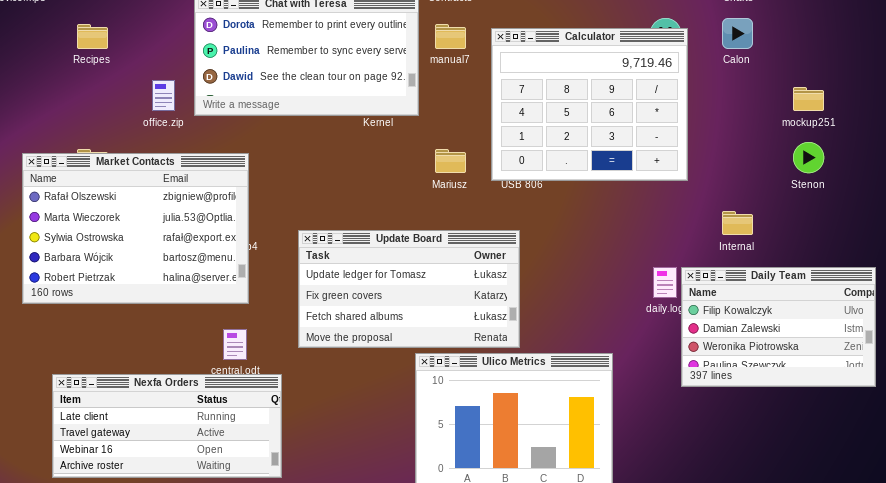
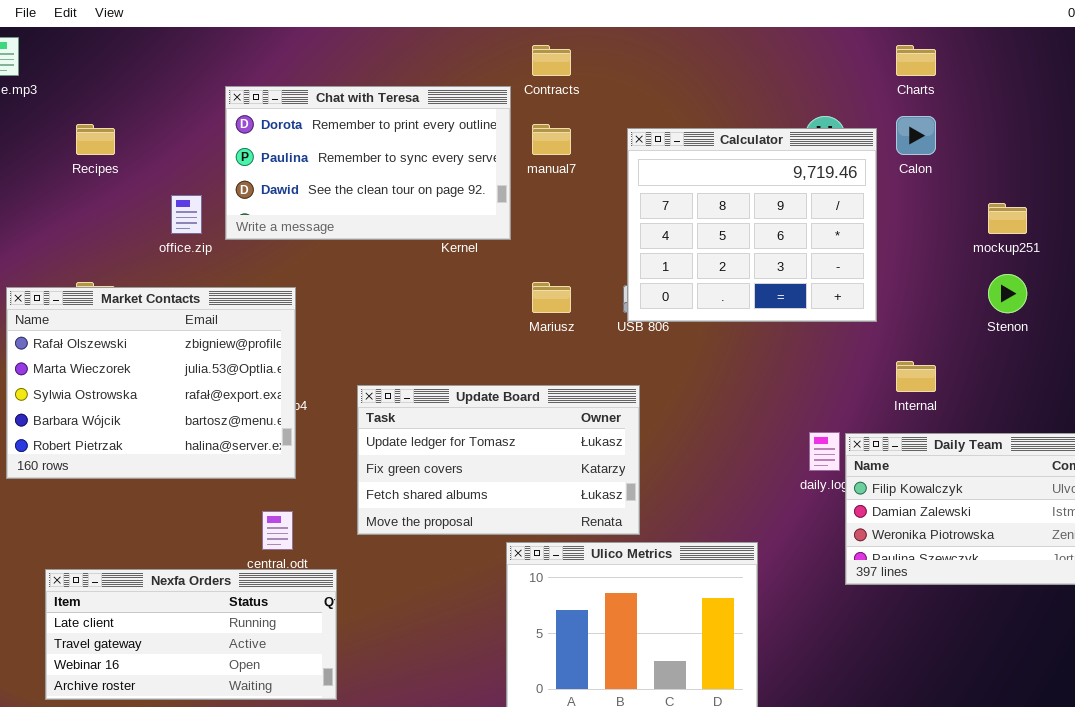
Calculator: [491,28,688,181] -> [627,128,877,322], moved

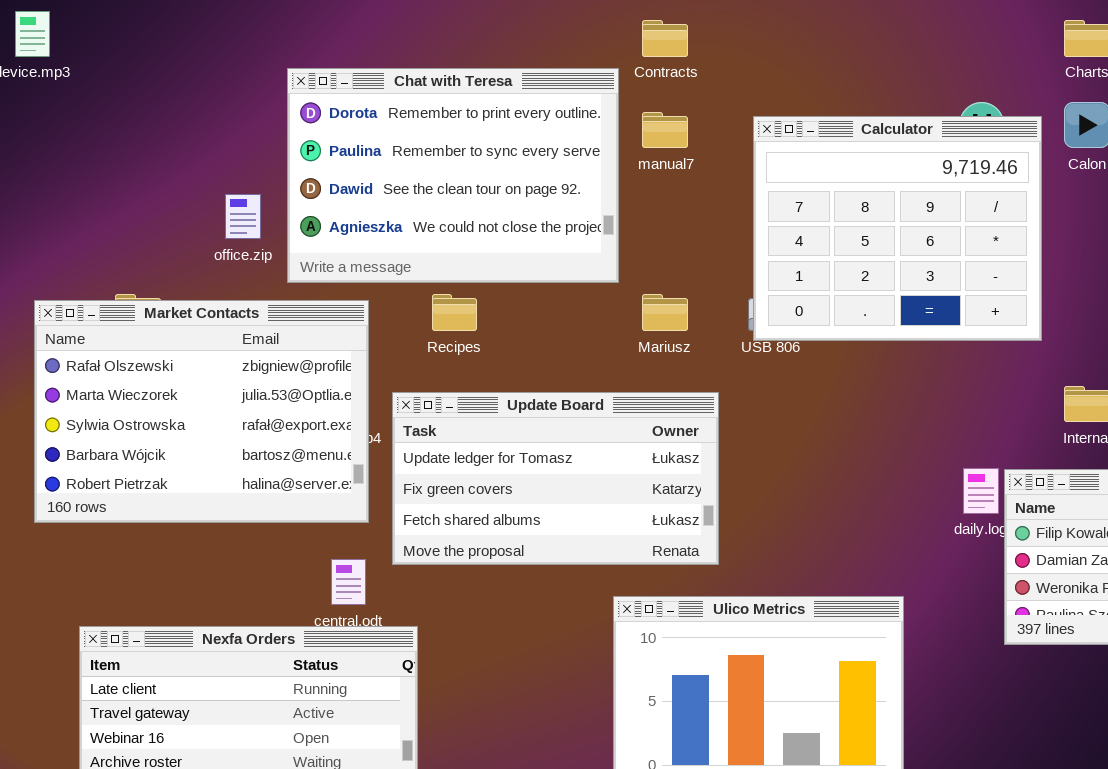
Chat with Teresa: [225,86,511,240] -> [287,68,619,283], resized
Recipes: [76,124,115,155] -> [432,294,477,331], moved
Update Board: [357,385,640,535] -> [392,392,719,565], moved

